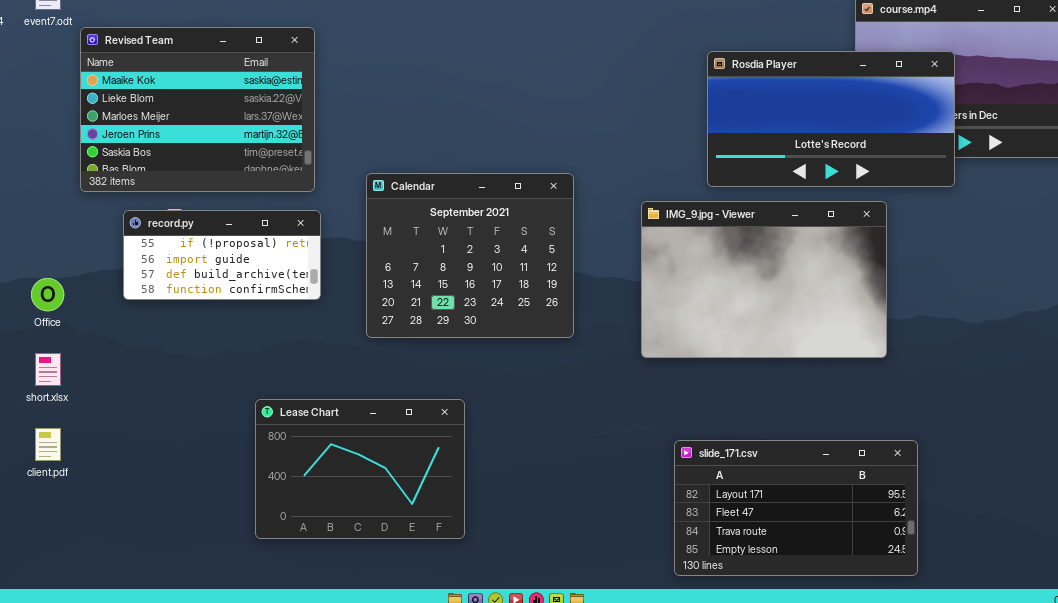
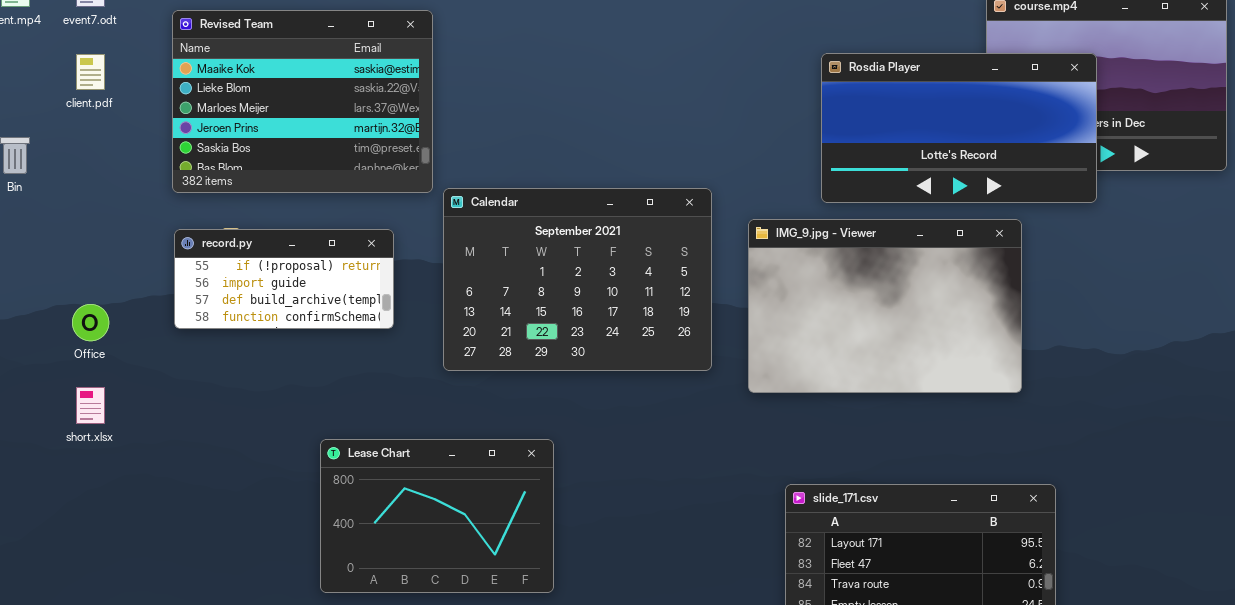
Revised Team: [80,27,315,192] -> [172,10,433,193], moved
Calendar: [366,173,574,338] -> [443,188,712,371], resized
client.pdf: [35,428,61,461] -> [76,54,105,90], moved

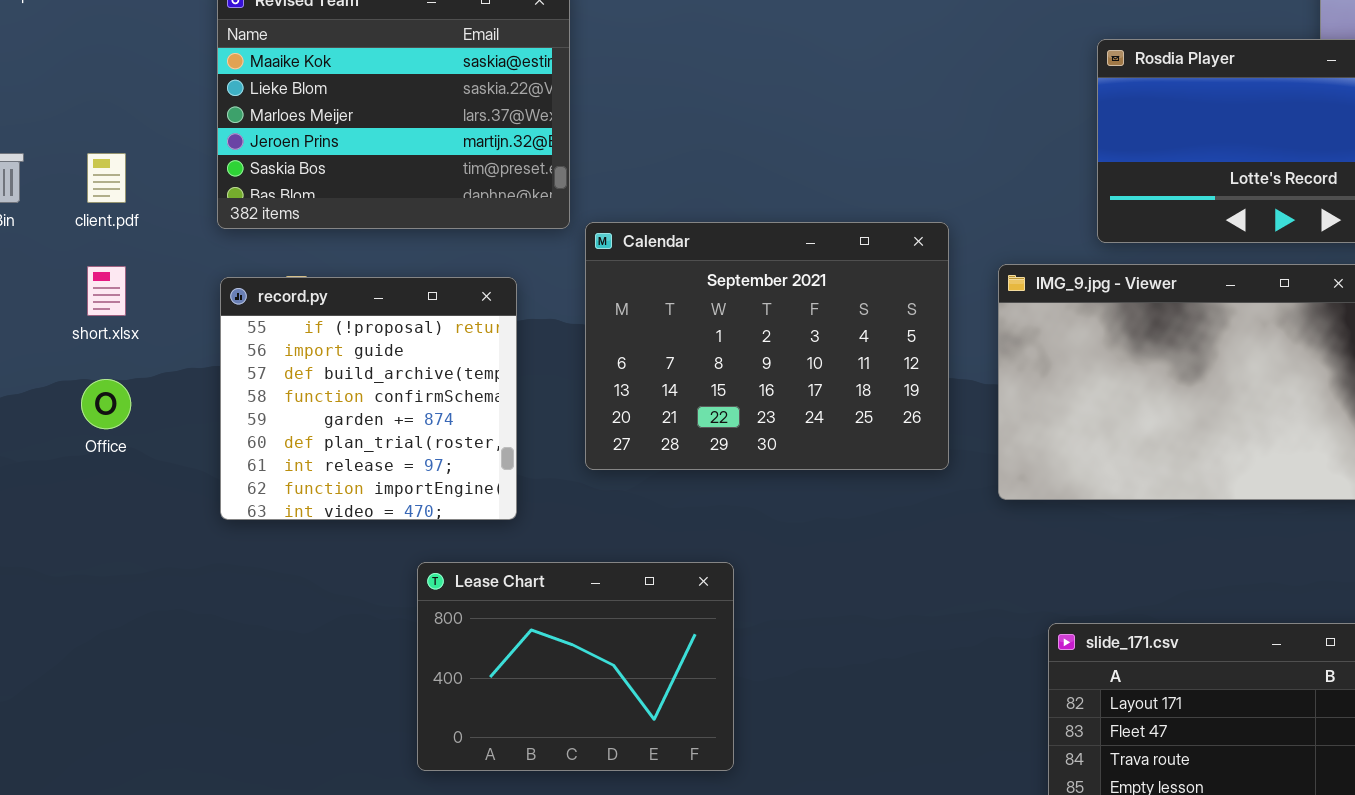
client.pdf: [76,54,105,90] -> [87,153,126,203], moved
record.py: [174,229,394,329] -> [220,277,517,520], resized
short.xlsx: [76,387,105,424] -> [87,266,126,316], moved

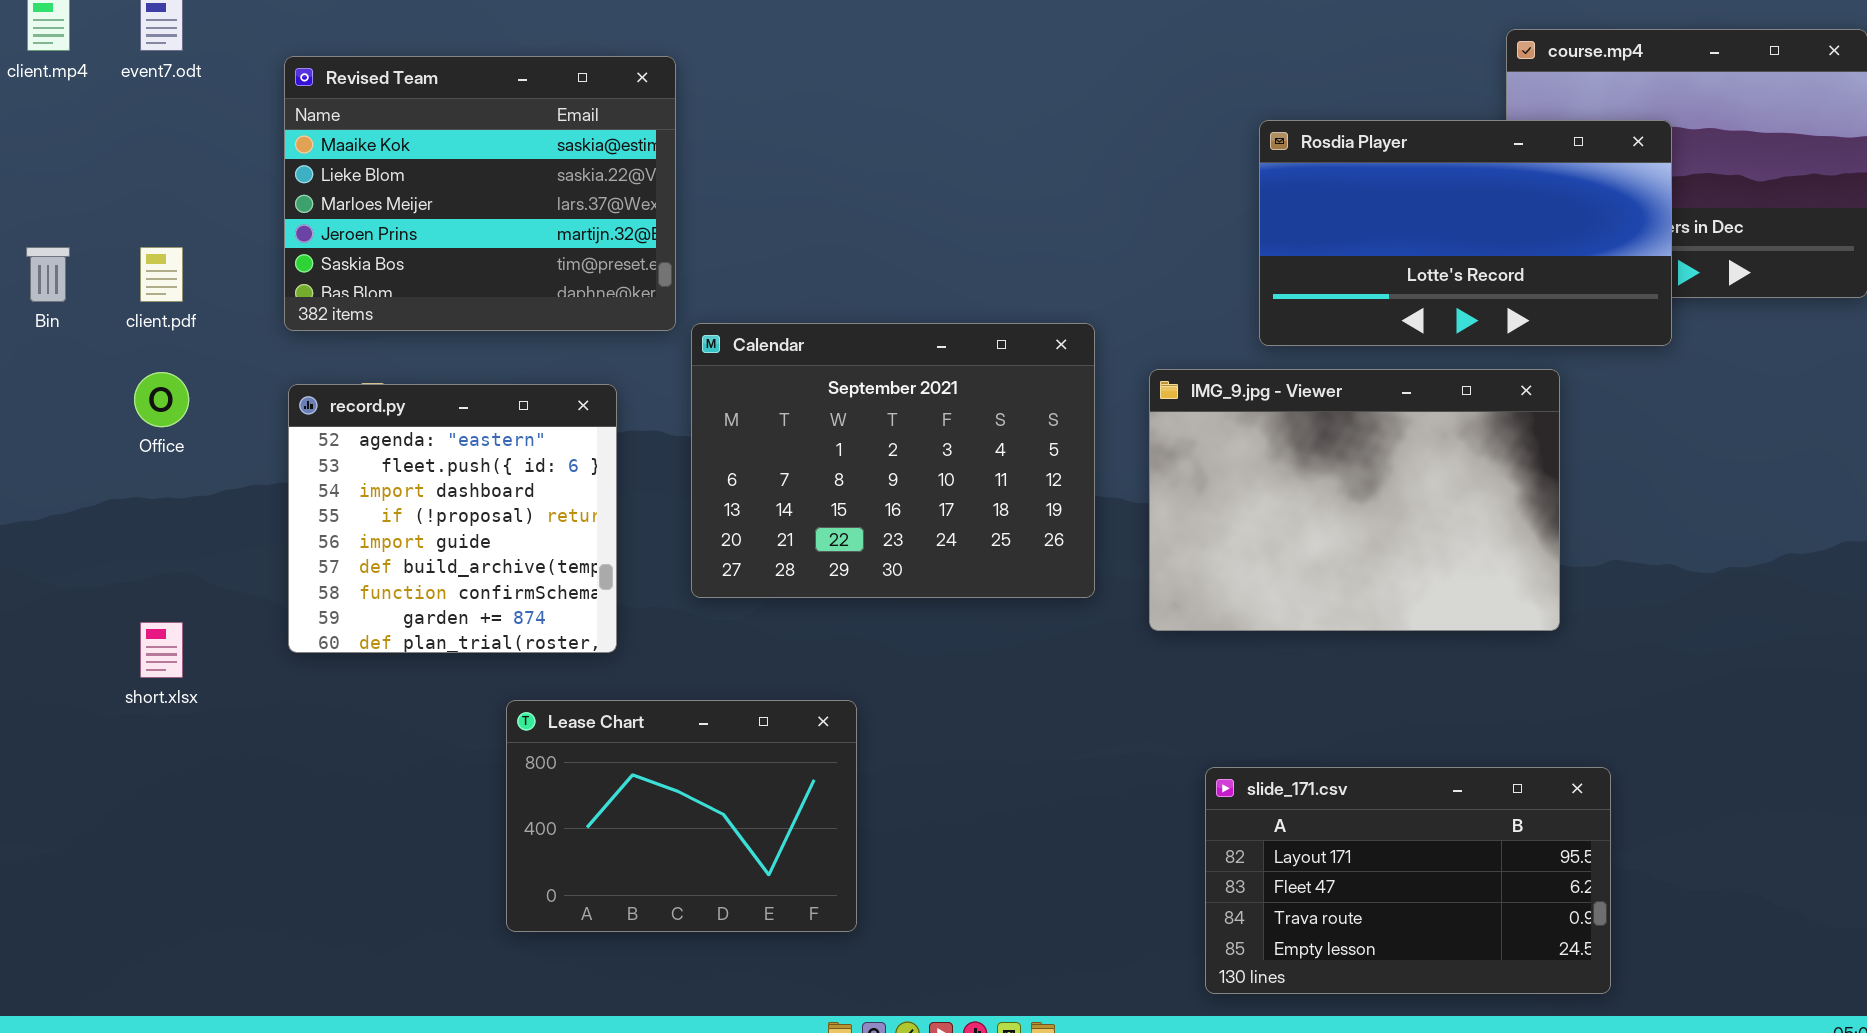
short.xlsx: [87,266,126,316] -> [140,622,183,678], moved
record.py: [220,277,517,520] -> [288,384,617,653], scrolled up 3 rows
Office: [81,379,131,429] -> [134,372,189,427], moved

